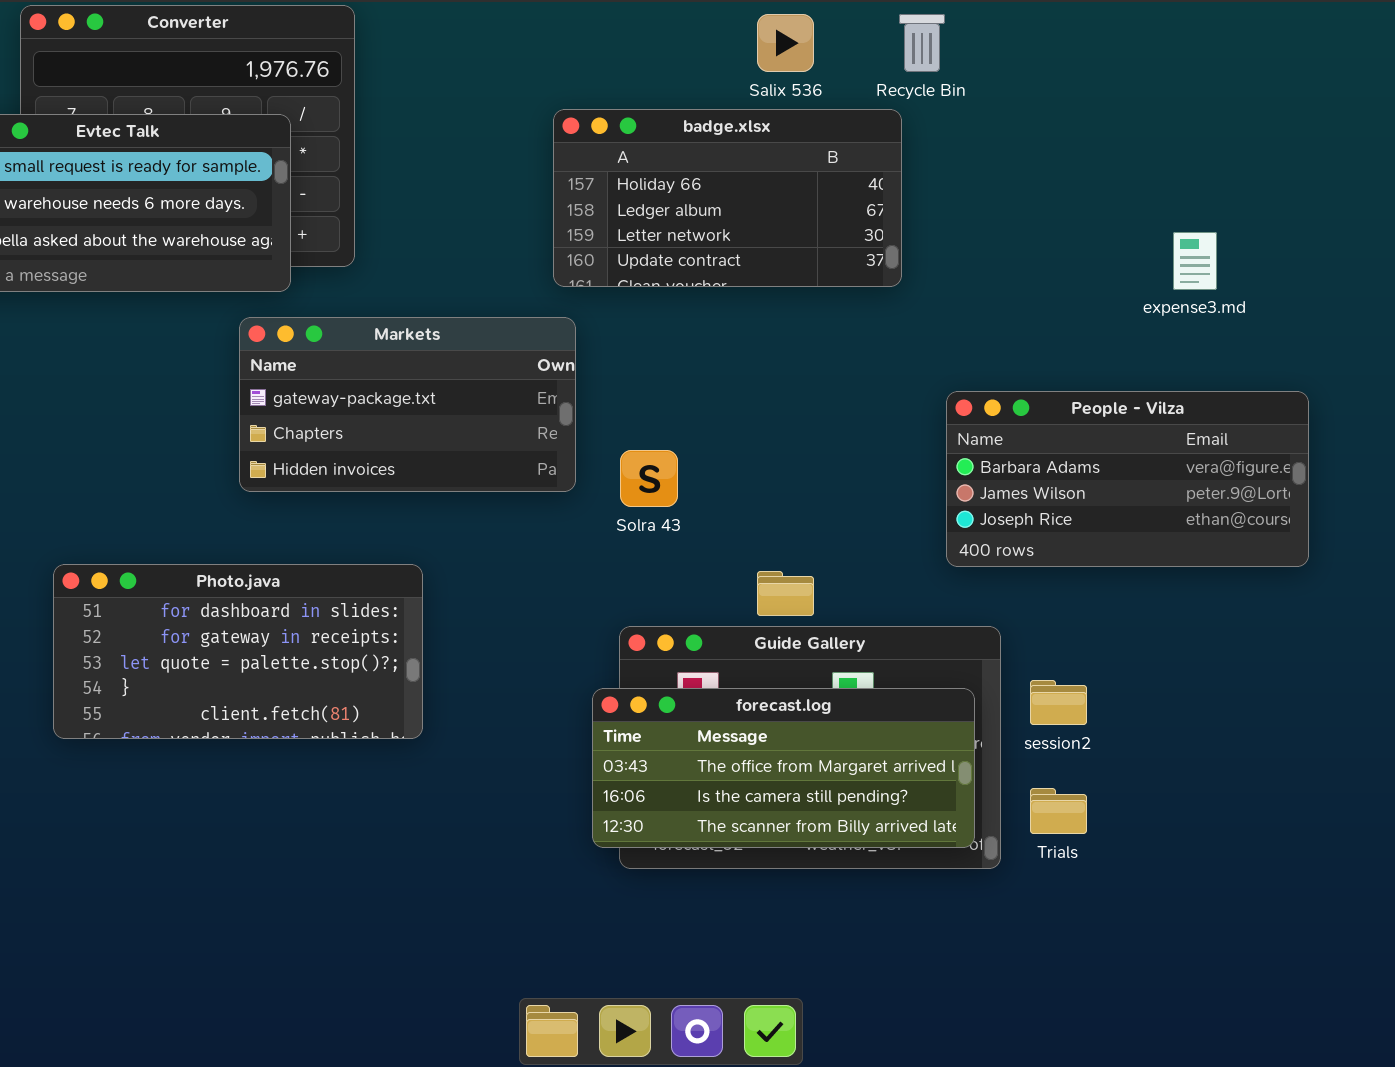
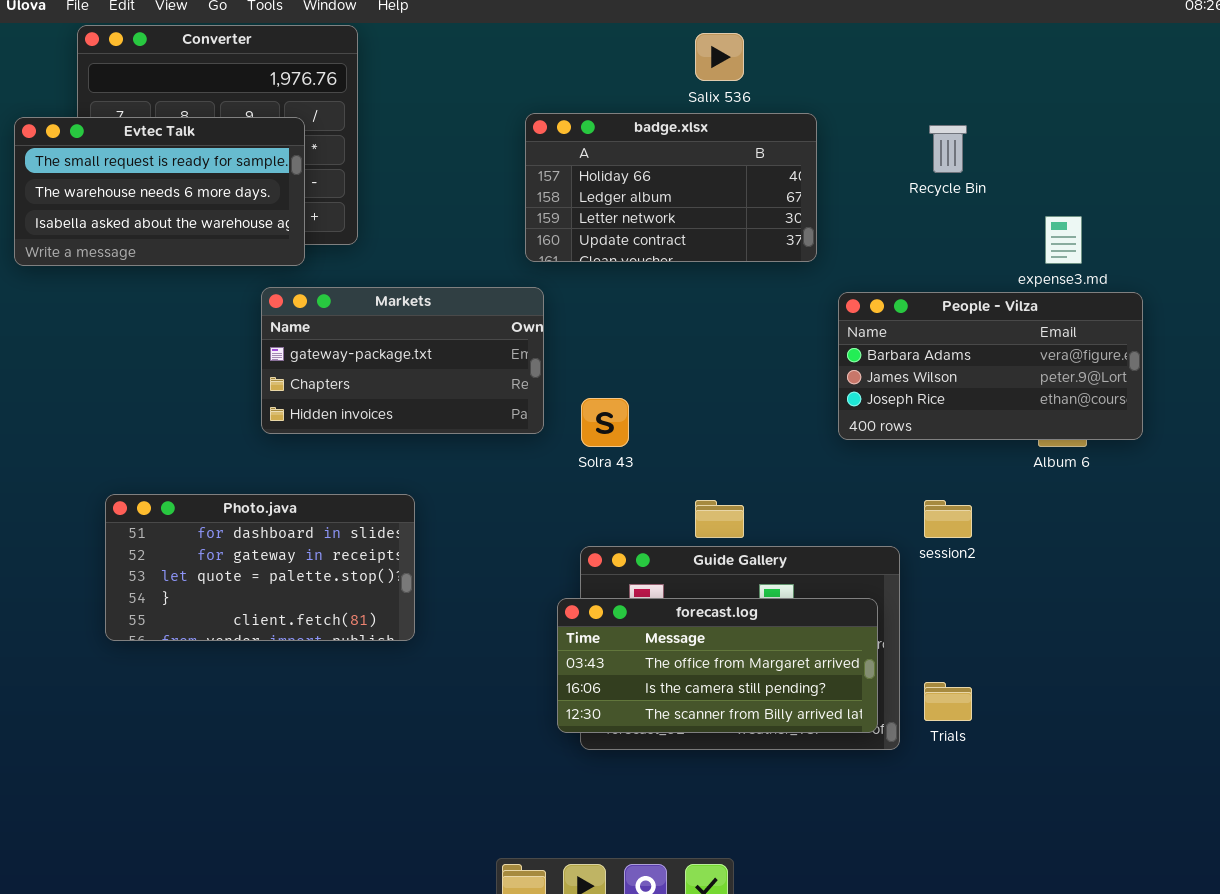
Recycle Bin: [899,14,945,72] -> [929,125,967,173], moved
People - Vilza: [946,391,1309,567] -> [838,292,1143,440], moved
session2: [1030,680,1087,725] -> [924,500,972,538], moved

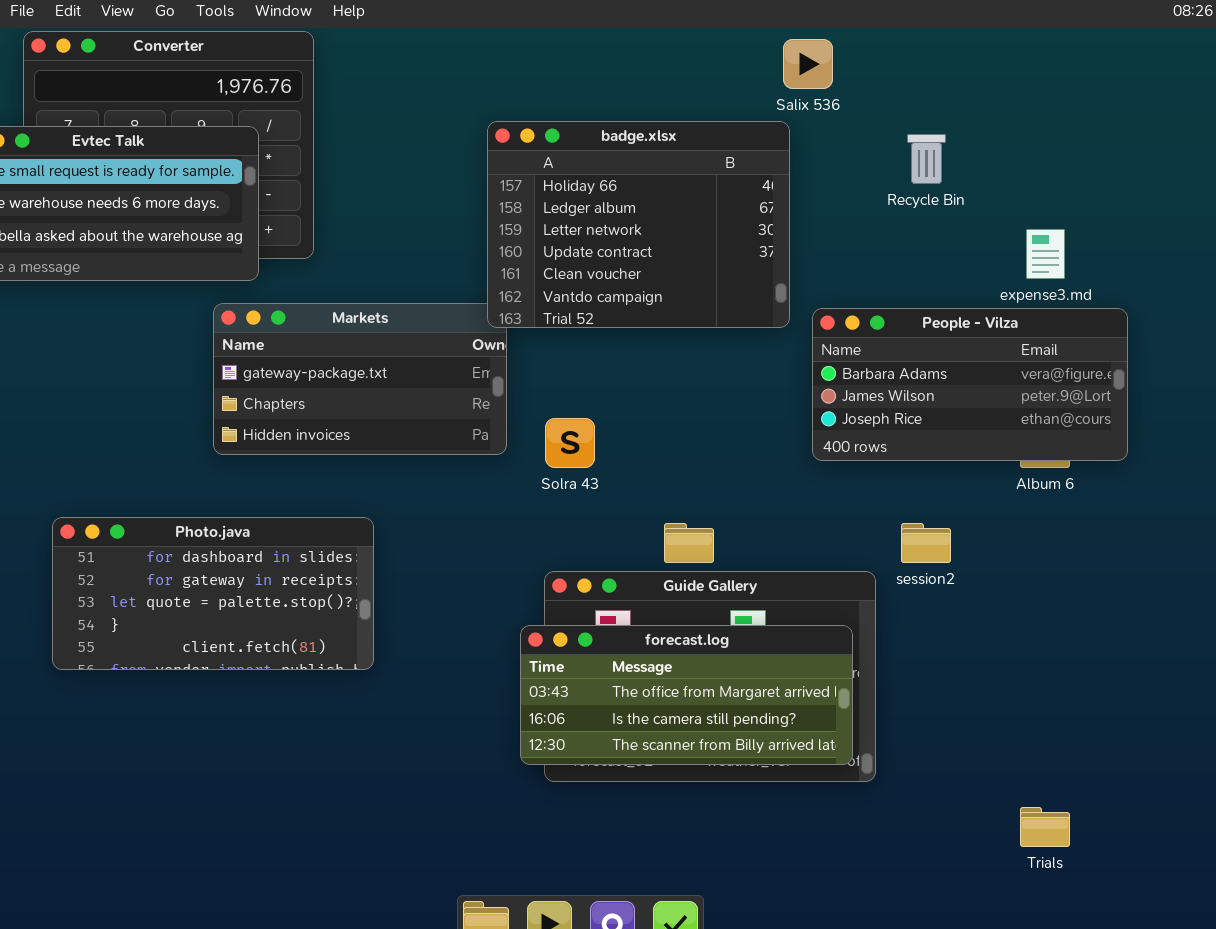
Salix 536: [695,33,744,81] -> [783,39,833,89], moved
badge.xlsx: [525,113,817,262] -> [487,121,790,328], resized
Trials: [924,682,972,721] -> [1020,807,1070,847], moved

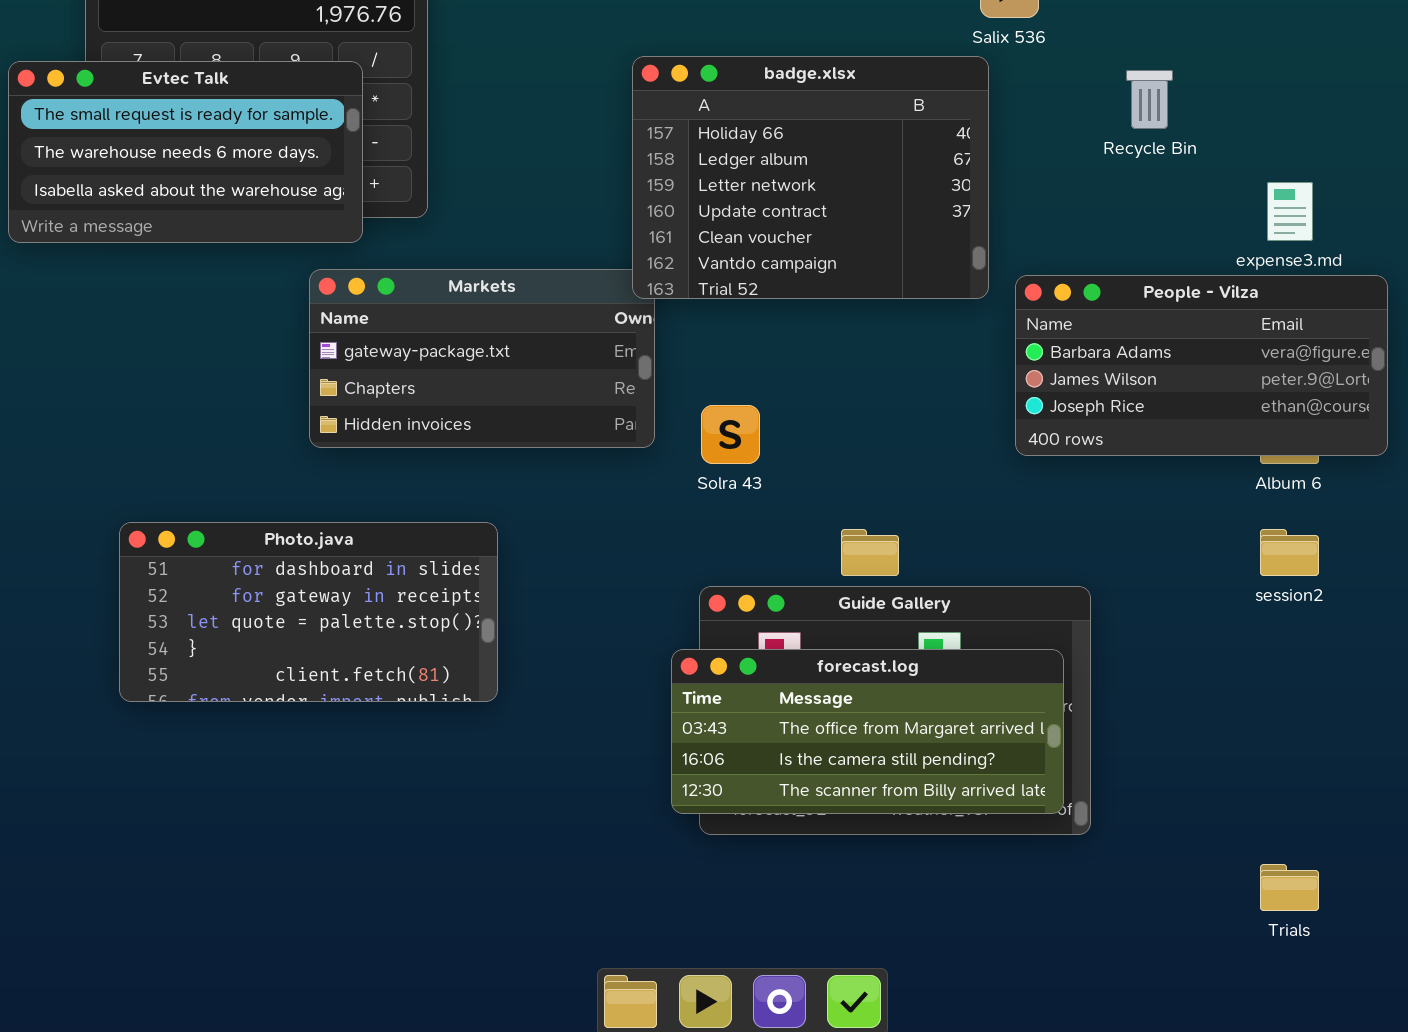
session2: [901,523,951,563] -> [1260,529,1319,576], moved

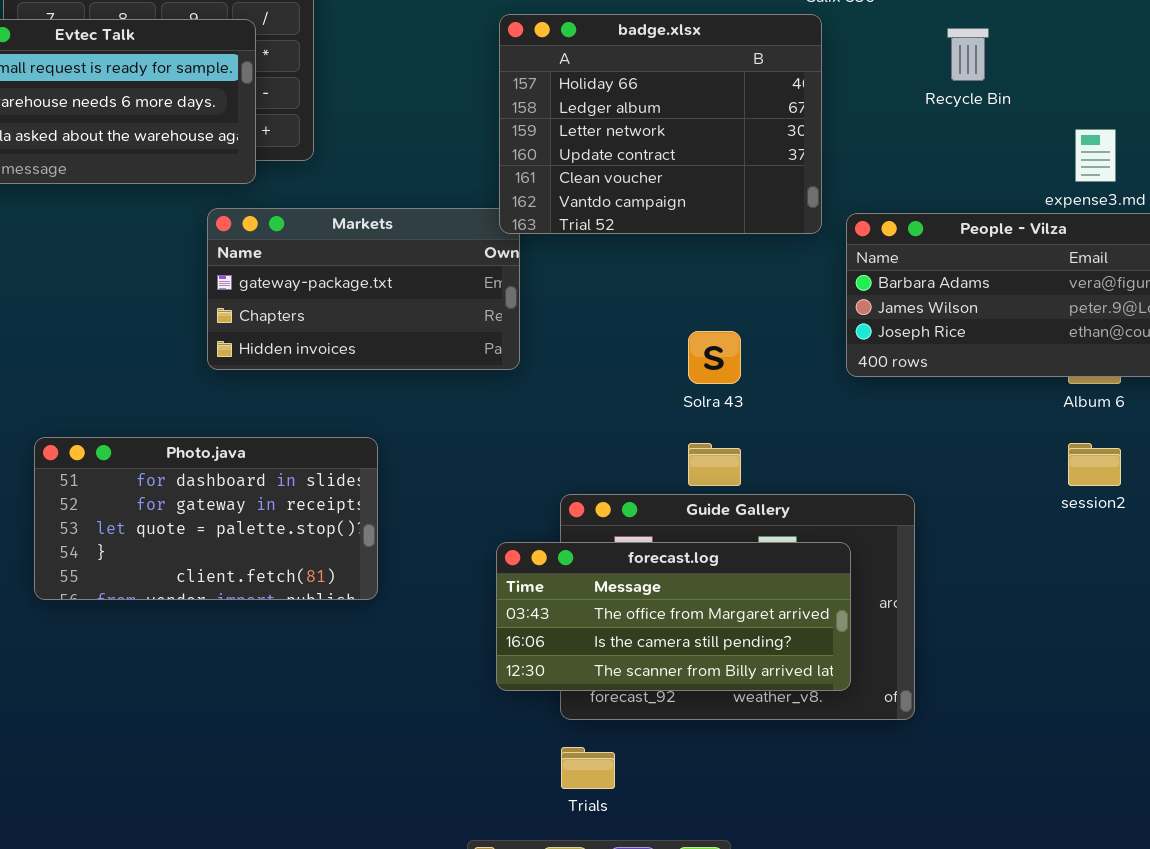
Solra 43: [701,405,760,464] -> [688,331,741,384], moved
forecast.log: [671,649,1064,814] -> [496,542,851,691], moved
Trials: [1260,864,1319,911] -> [561,747,615,789], moved

